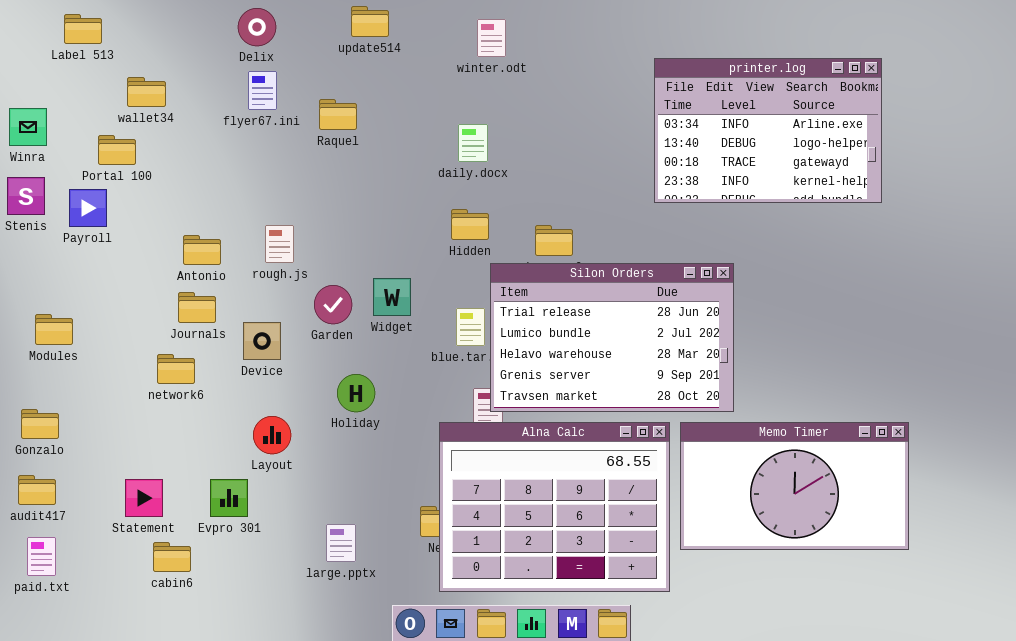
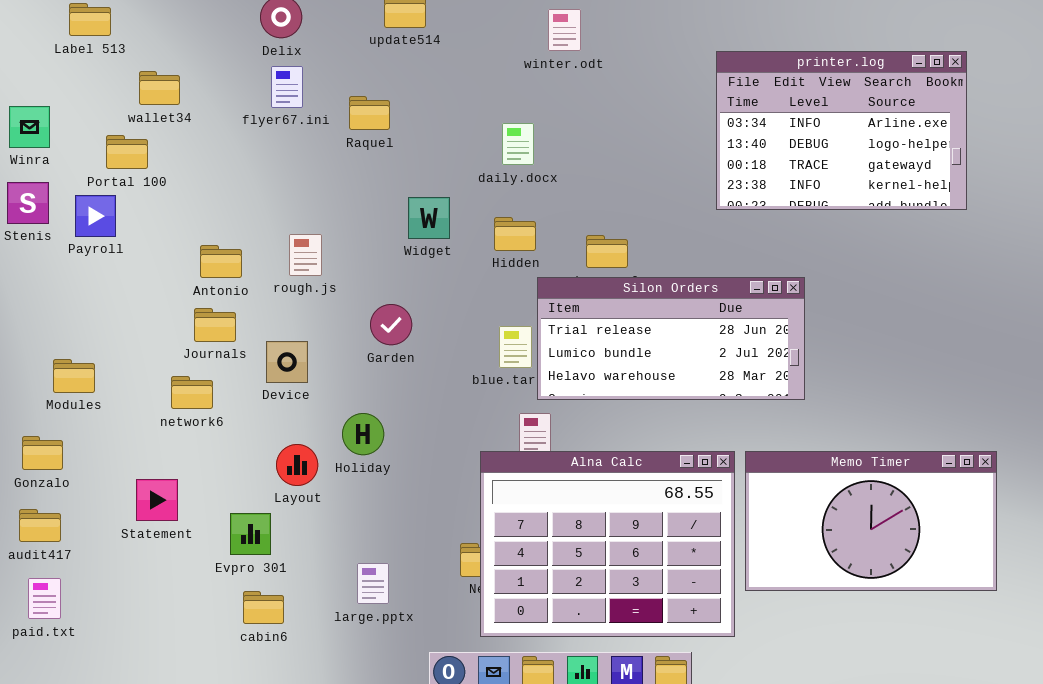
winter.odt: [477,19,506,57] -> [548,9,581,51], moved
Silon Orders: [490,263,734,412] -> [537,277,805,400], resized
Widget: [373,278,411,316] -> [408,197,450,239], moved
Garden: [314,285,352,324] -> [370,304,412,345], moved
Modules: [35,314,73,345] -> [53,359,95,393], moved
Holiday: [337,374,375,412] -> [342,413,384,455], moved
Statement: [125,479,163,517] -> [136,479,178,521], moved
cabin6: [153,542,191,572] -> [243,591,284,624], moved

